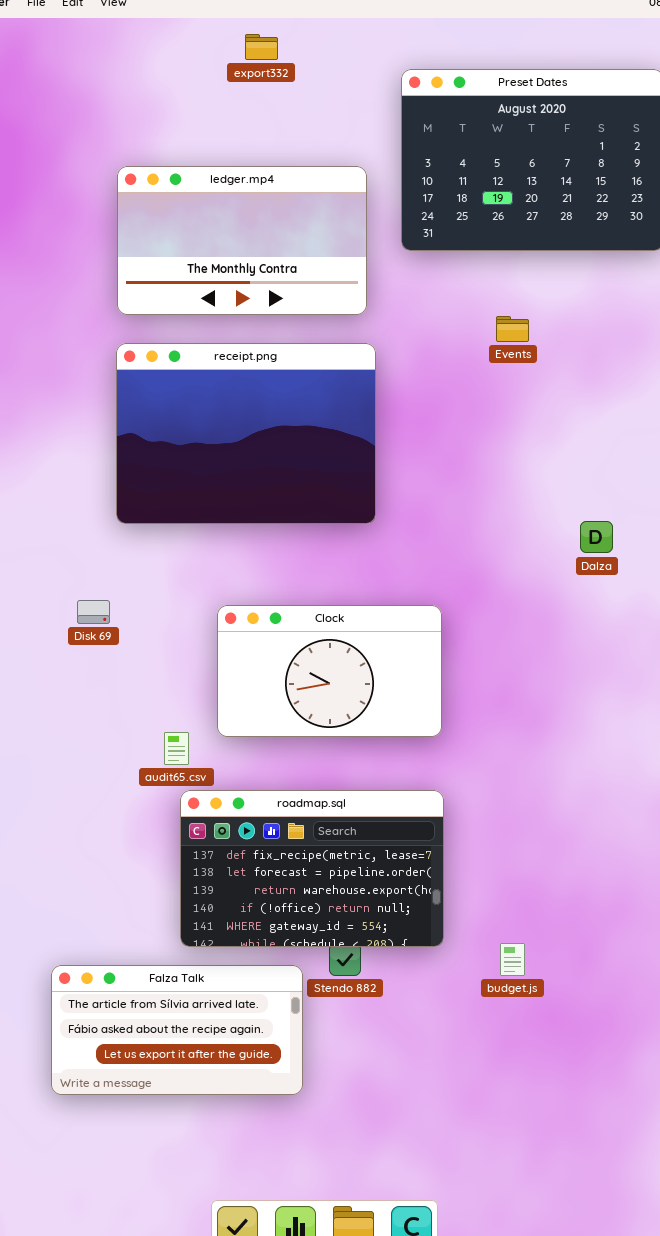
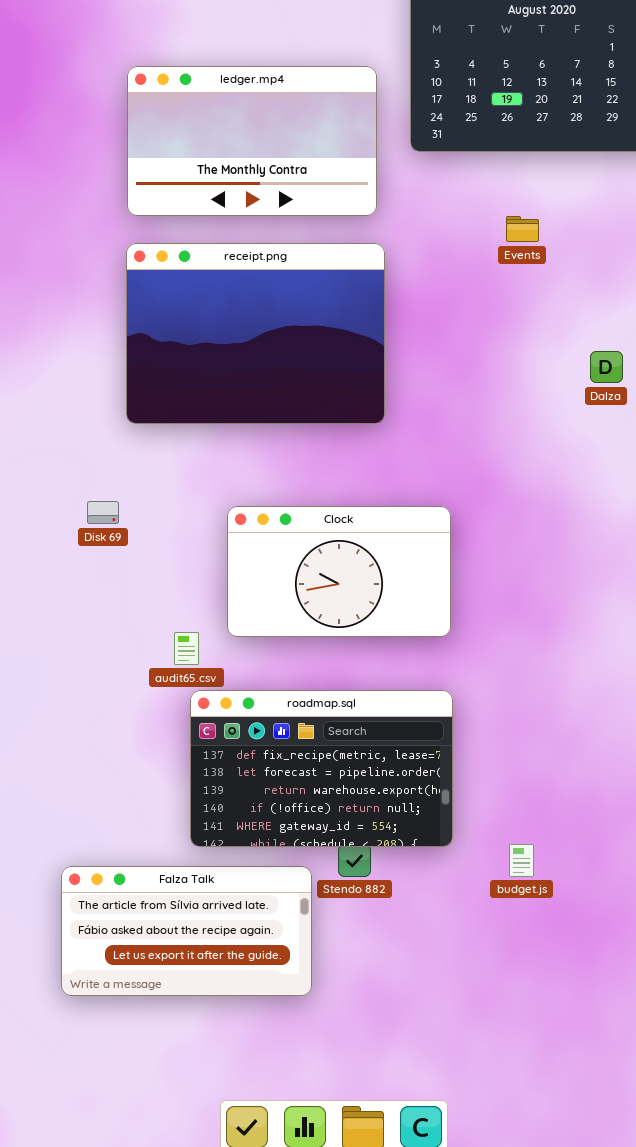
Dalza: [580,521,613,553] -> [590,351,623,383], moved

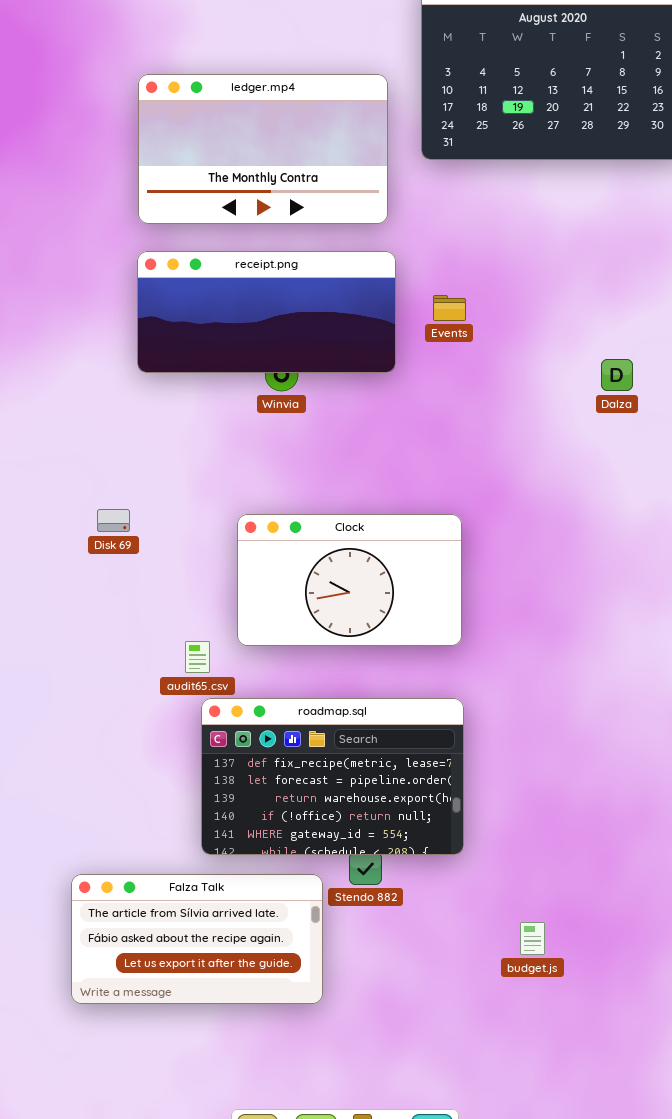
Events: [506,216,539,242] -> [433,295,466,321], moved
receipt.png: [126,243,385,424] -> [137,251,396,373], resized
budget.js: [509,844,534,877] -> [520,922,545,955], moved

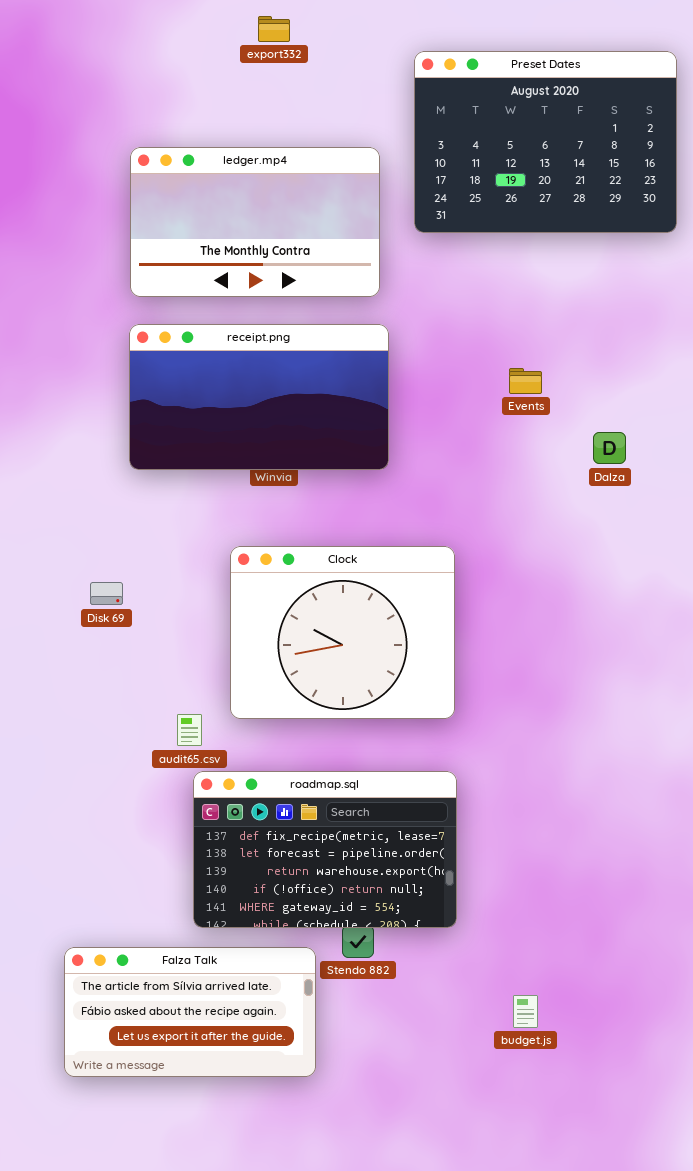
receipt.png: [137,251,396,373] -> [129,324,389,470], resized
Events: [433,295,466,321] -> [509,368,542,394], moved
Clock: [237,514,462,646] -> [230,546,455,719], resized

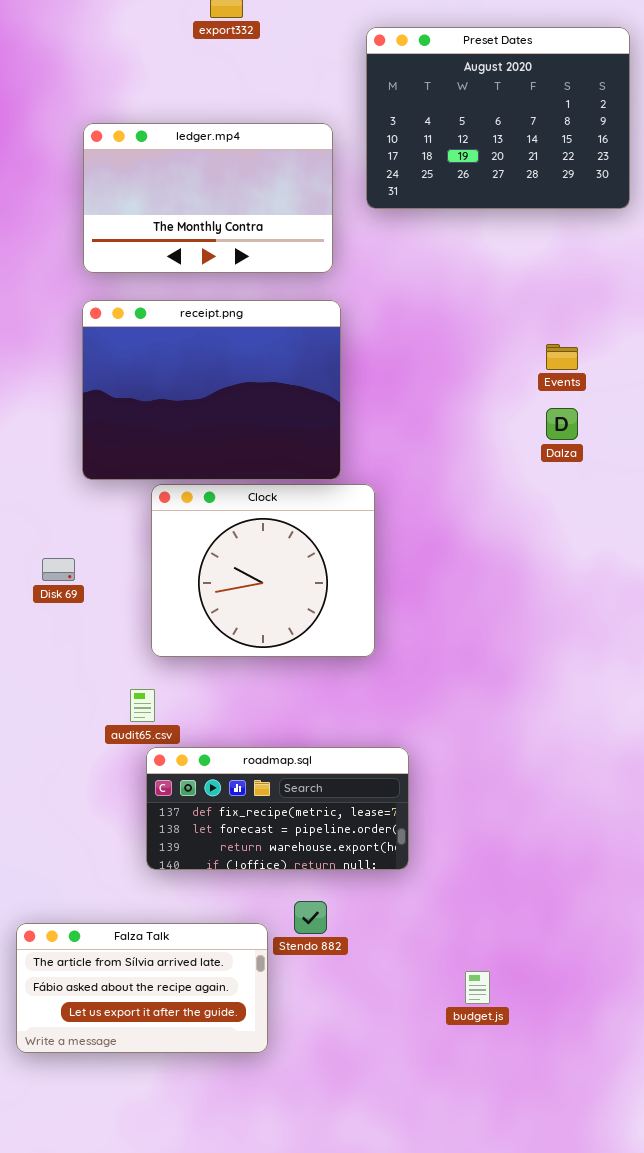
receipt.png: [129,324,389,470] -> [82,300,341,480], resized
Events: [509,368,542,394] -> [546,344,578,370], moved
Clock: [230,546,455,719] -> [151,484,375,657], moved
roadmap.sql: [193,771,457,928] -> [146,747,409,870], resized

